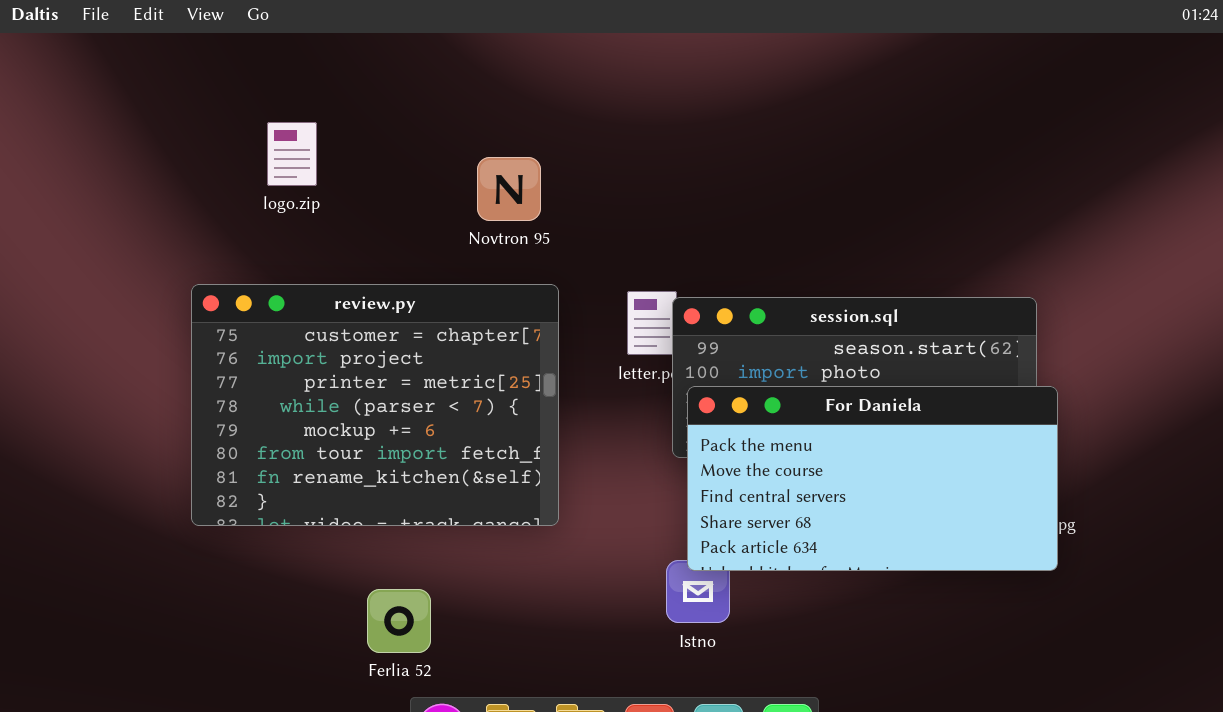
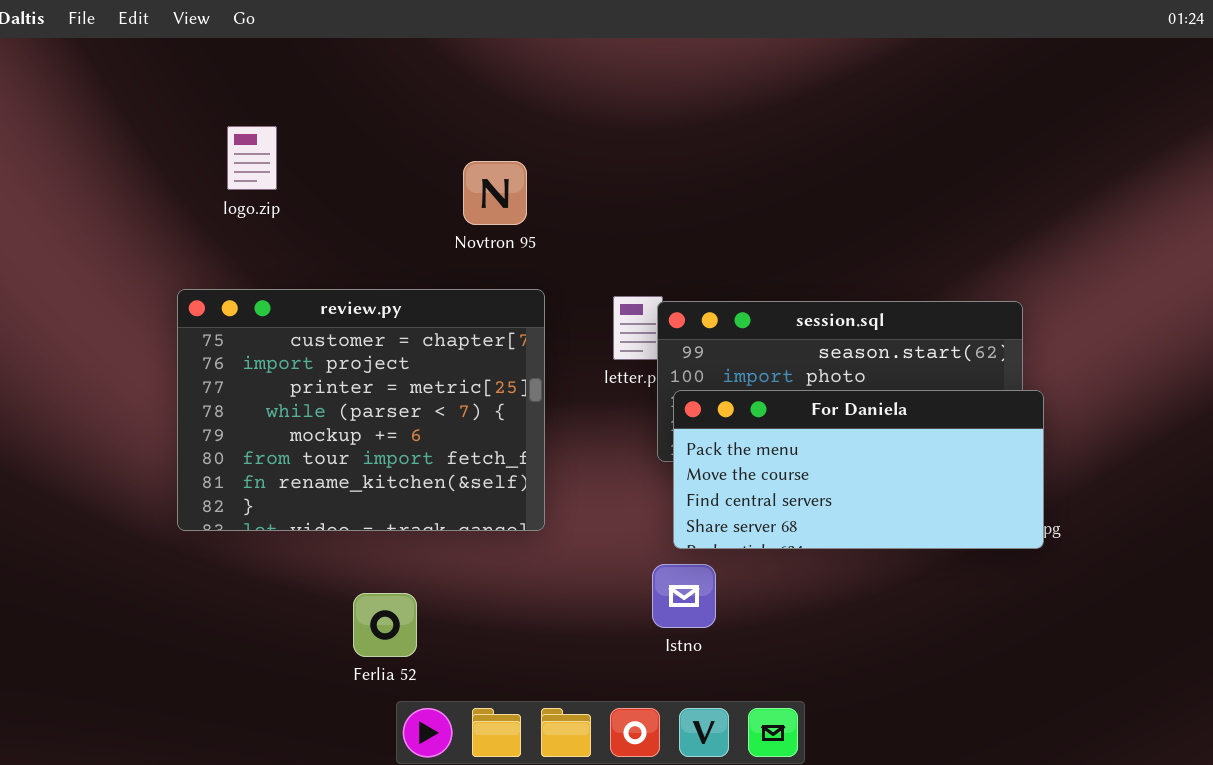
logo.zip: [267,122,317,186] -> [227,126,277,190], moved
For Daniela: [687,386,1058,571] -> [673,390,1044,549], resized

